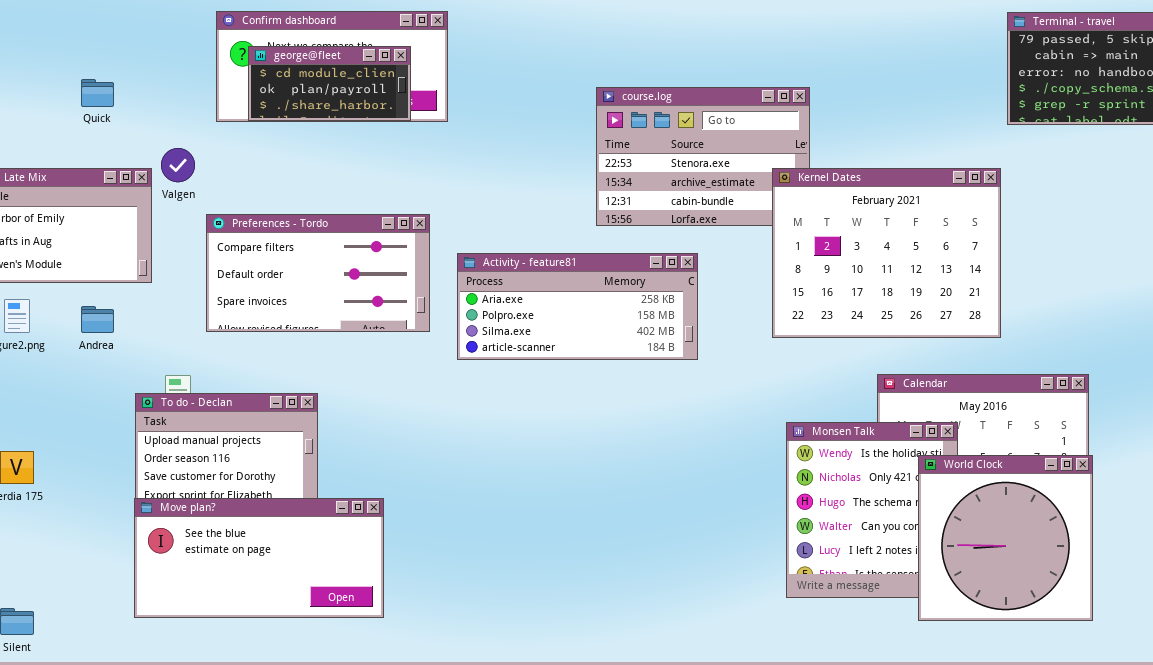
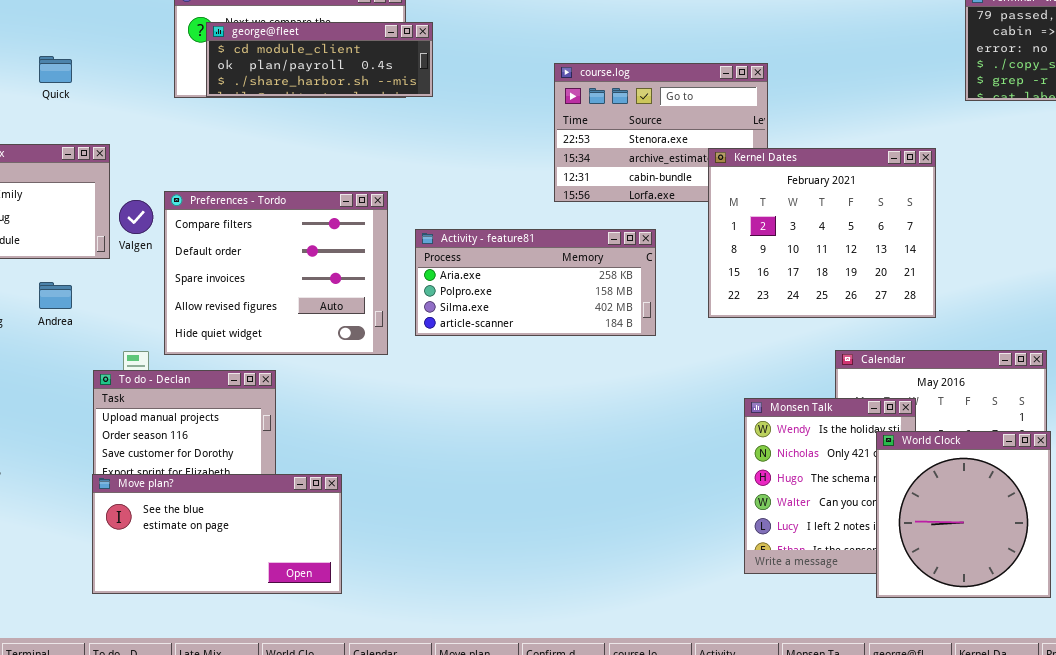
george@fleet: [248,46,411,121] -> [206,22,433,97], resized
Valgen: [161,148,195,182] -> [119,200,153,234], moved
Kernel Dates: [772,168,1001,338] -> [708,148,936,318], moved
Preferences - Tordo: [206,214,430,332] -> [164,191,388,355], resized

